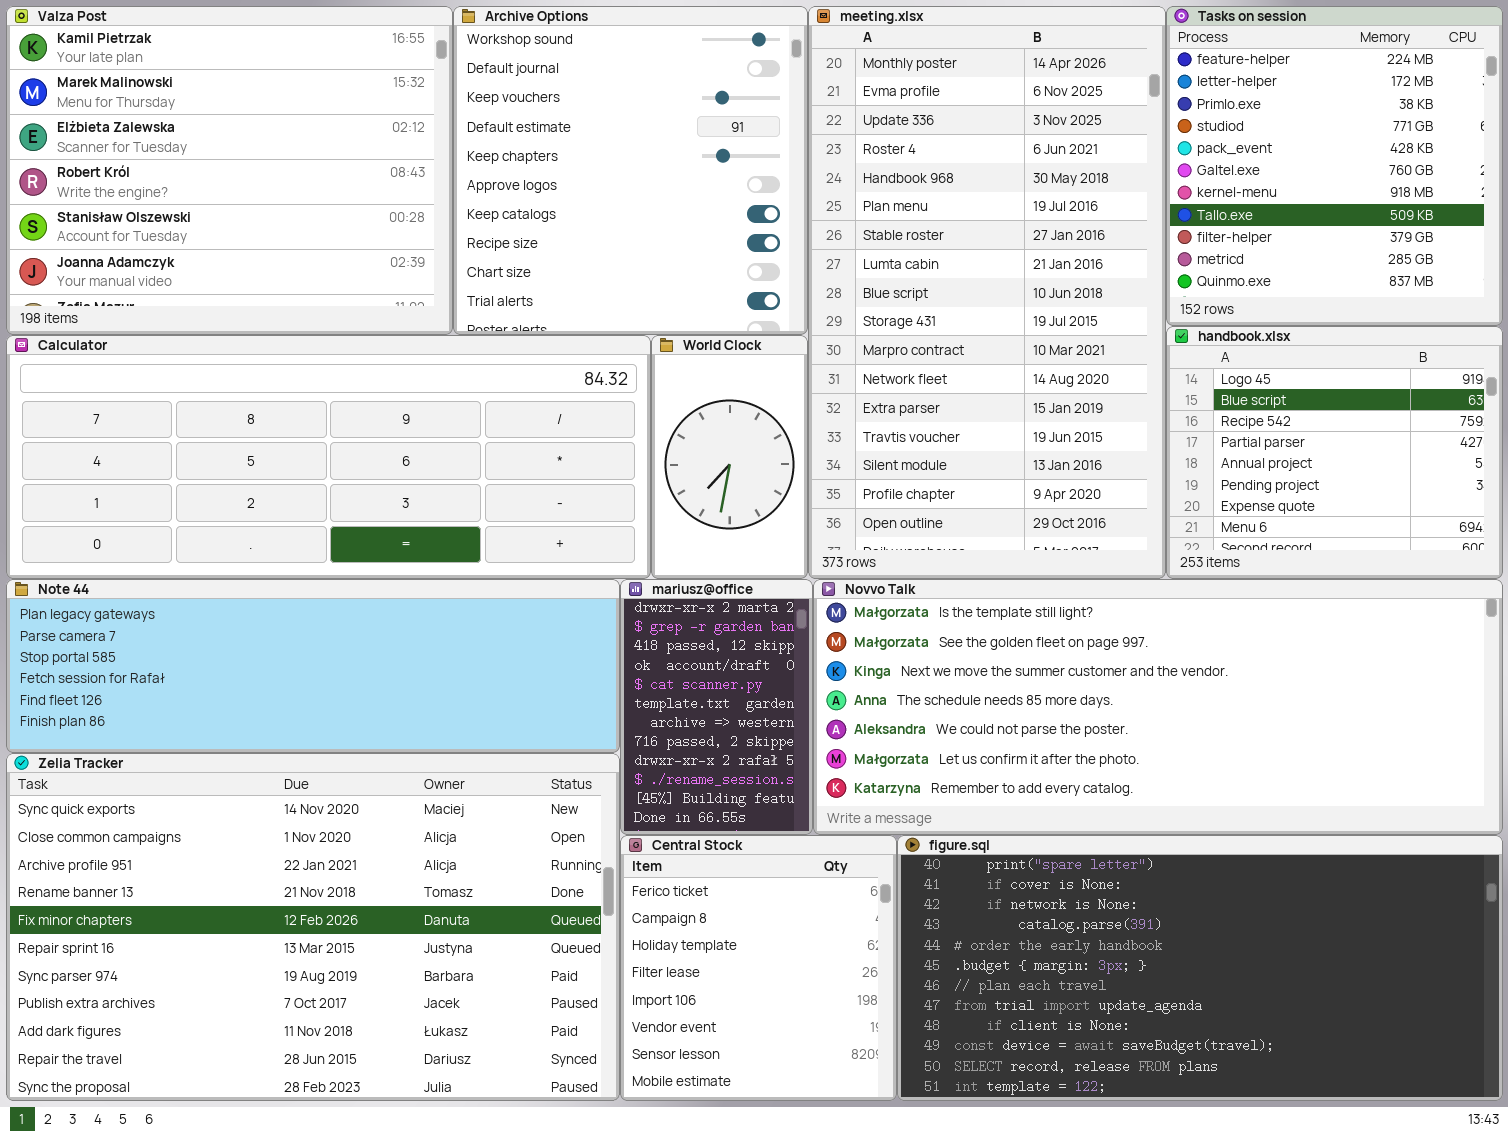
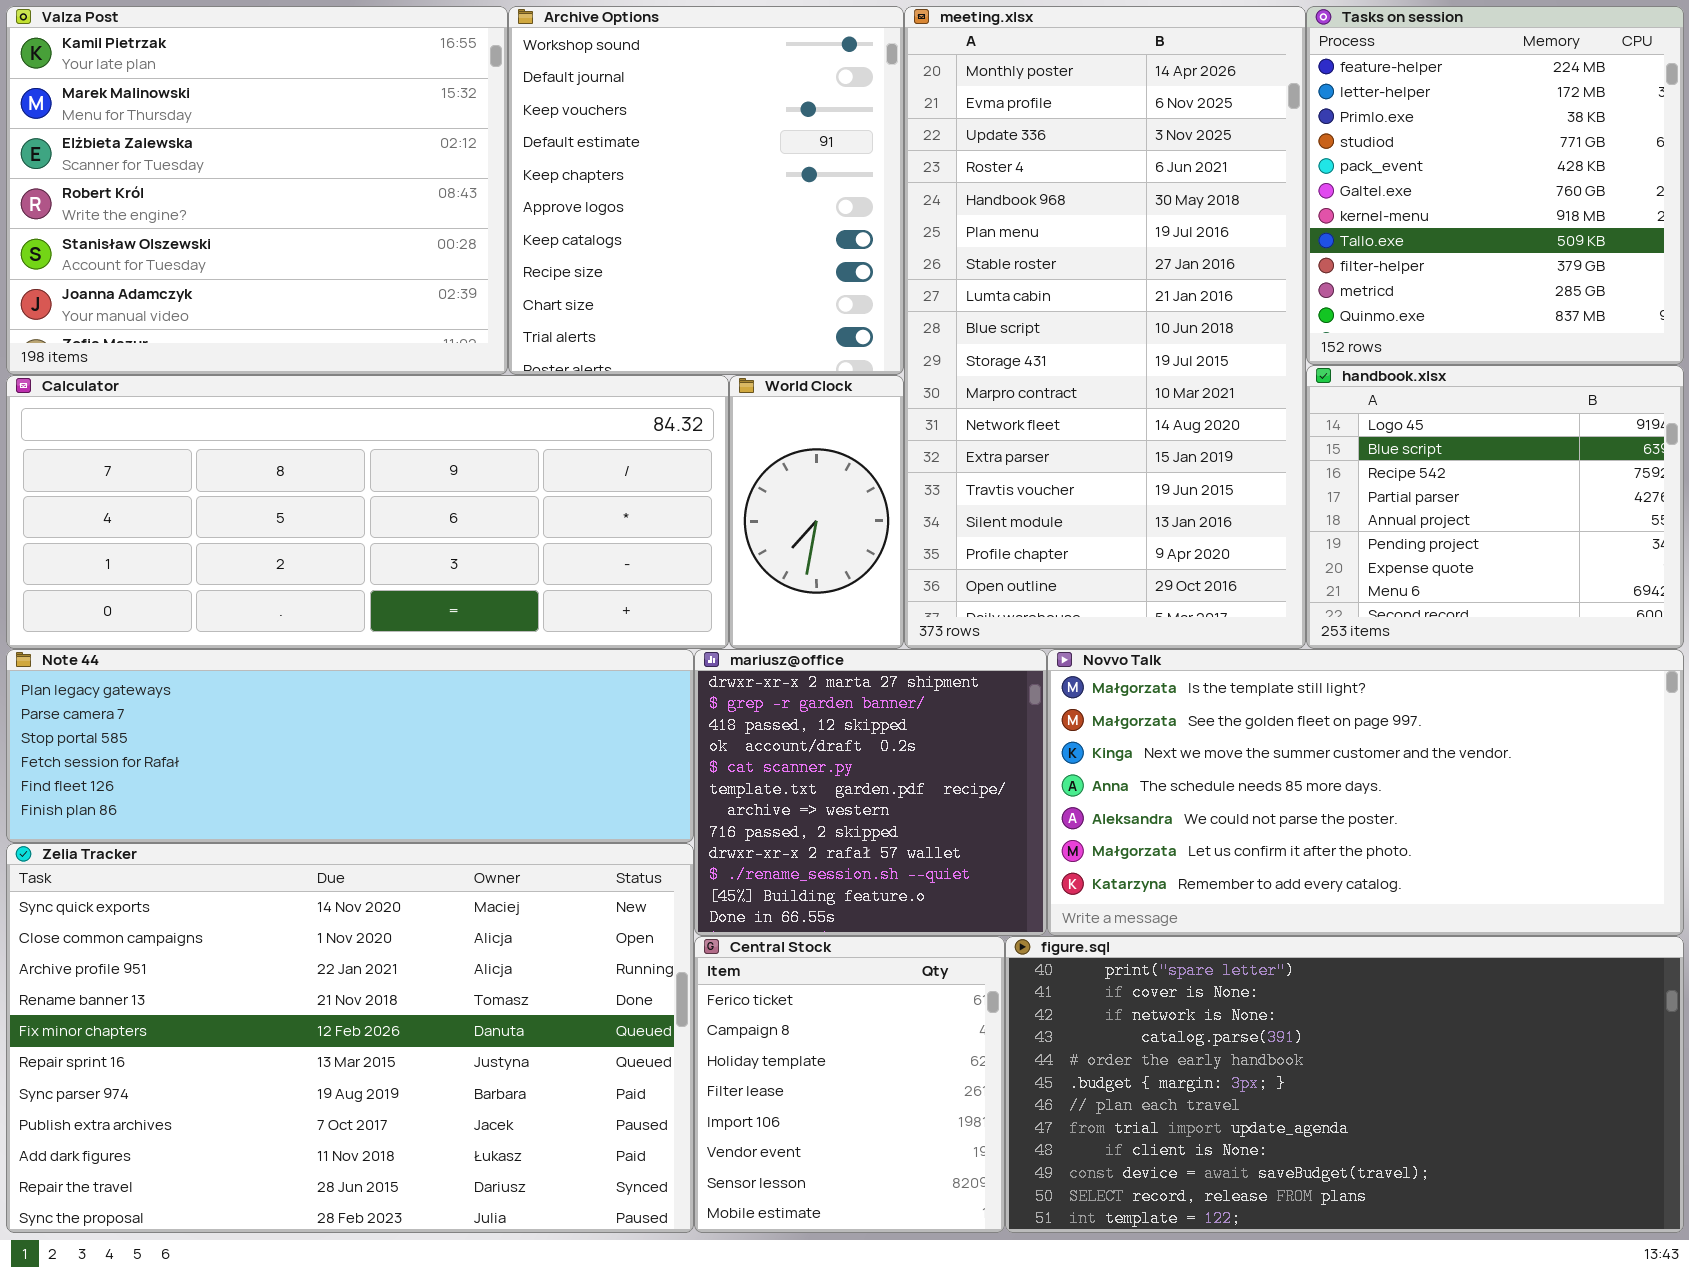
mariusz@office: [620,579,813,835] -> [694,649,1047,936], resized
Novvo Talk: [813,579,1503,835] -> [1047,649,1684,936], resized

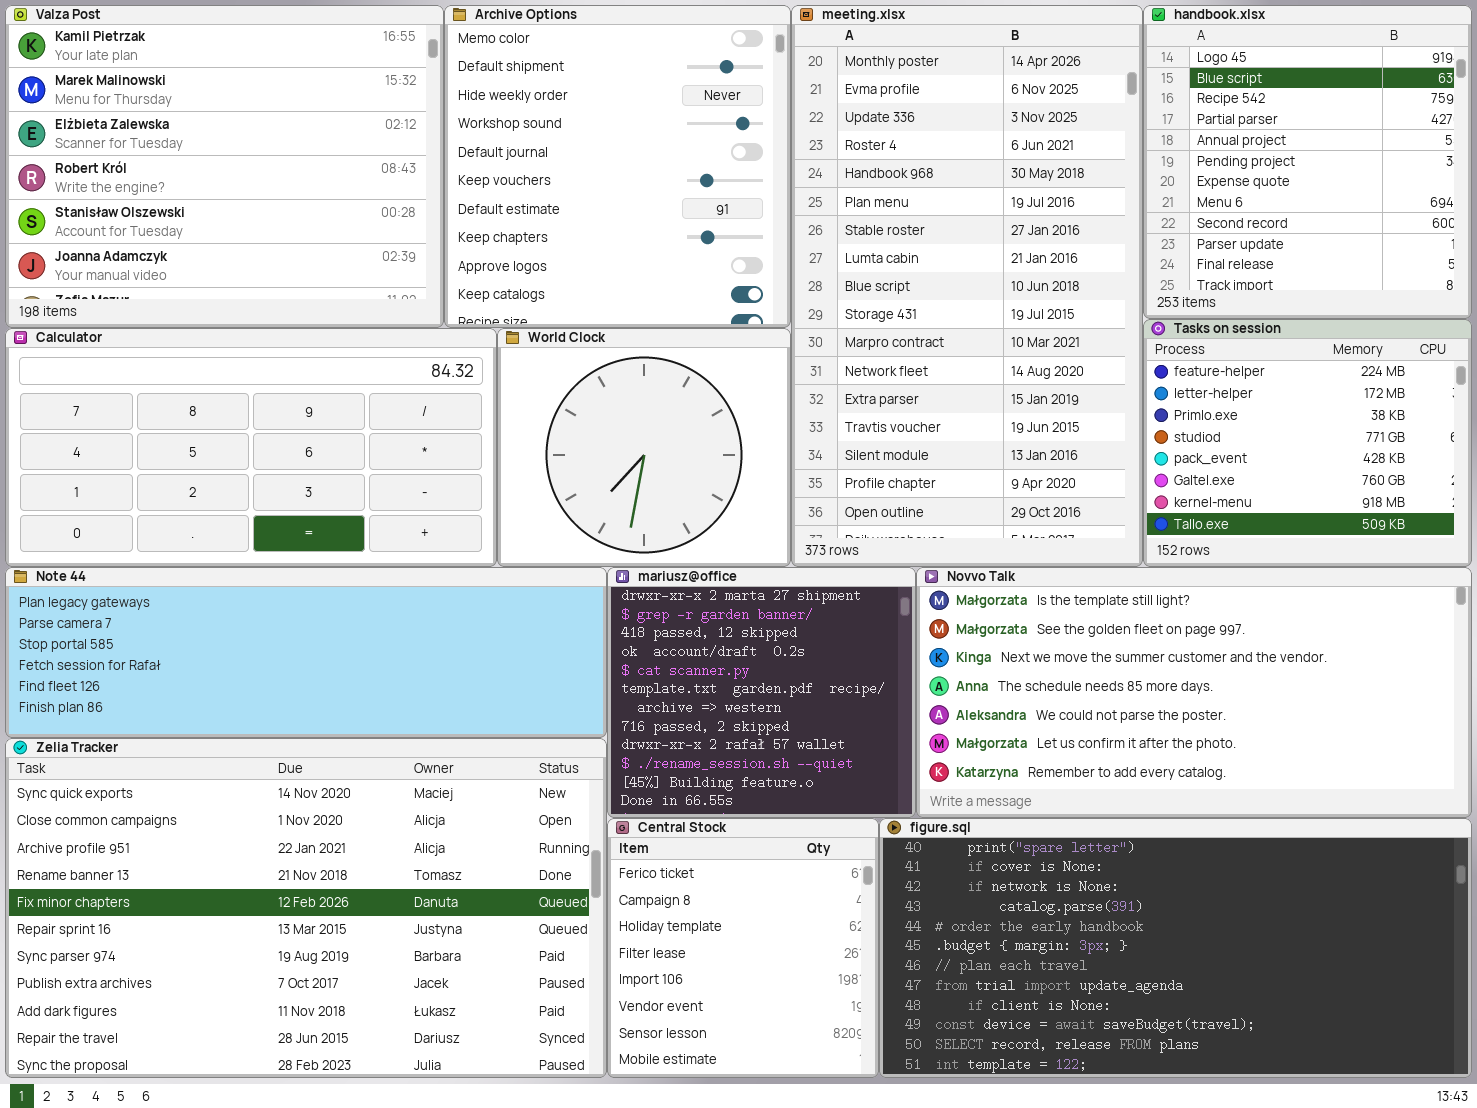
Archive Options: [508,6,904,375] -> [444,5,791,328], scrolled up 3 rows
Tasks on session: [1306,6,1684,365] -> [1143,319,1472,567], moved, resized
handbook.xlsx: [1306,365,1684,649] -> [1143,5,1472,319], moved, resized
Calculator: [6,375,729,649] -> [5,328,497,567], resized
World Clock: [729,375,904,649] -> [497,328,791,567], resized

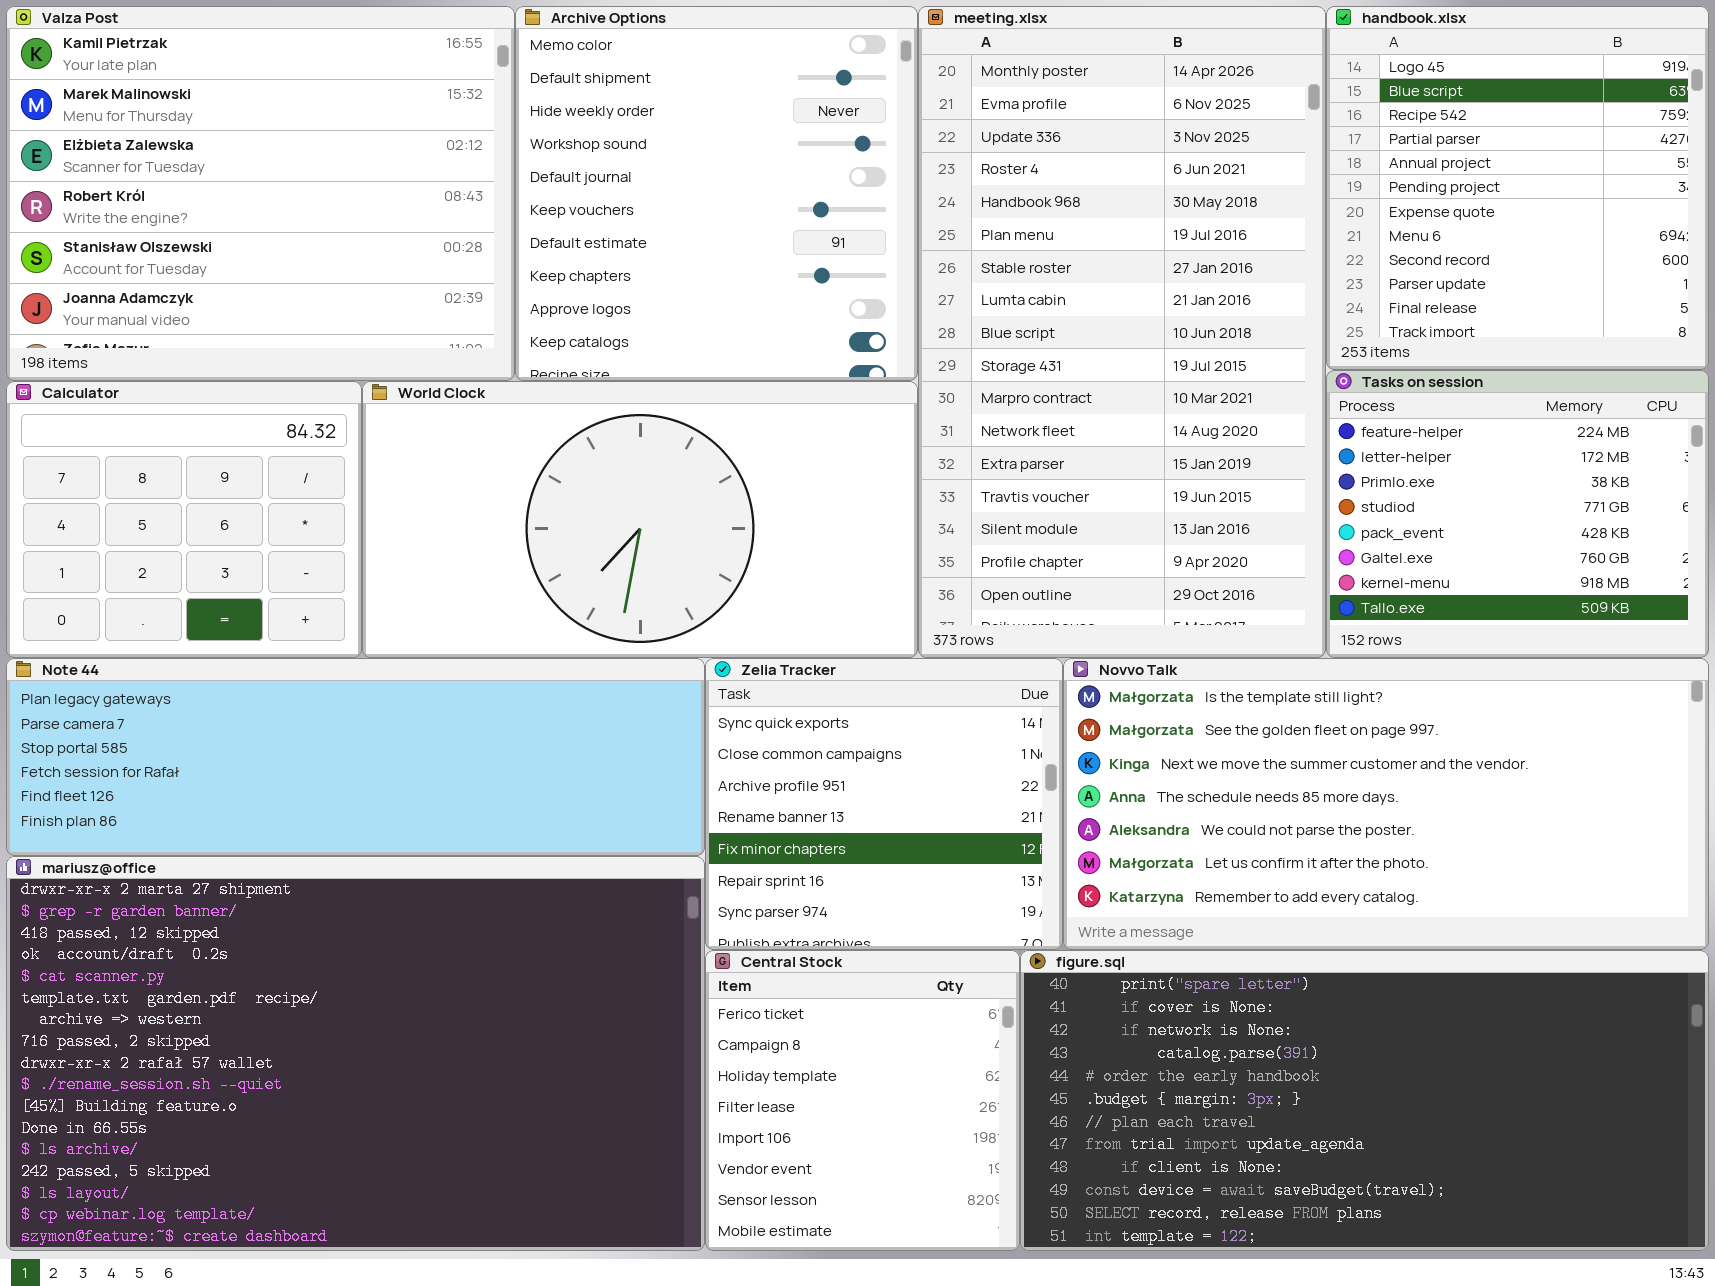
Calculator: [5,328,497,567] -> [6,381,362,658], resized
World Clock: [497,328,791,567] -> [362,381,918,658], resized
mariusz@office: [607,567,916,818] -> [6,856,705,1251], moved, resized
Zelia Tracker: [5,738,607,1078] -> [705,658,1063,950], moved, resized

